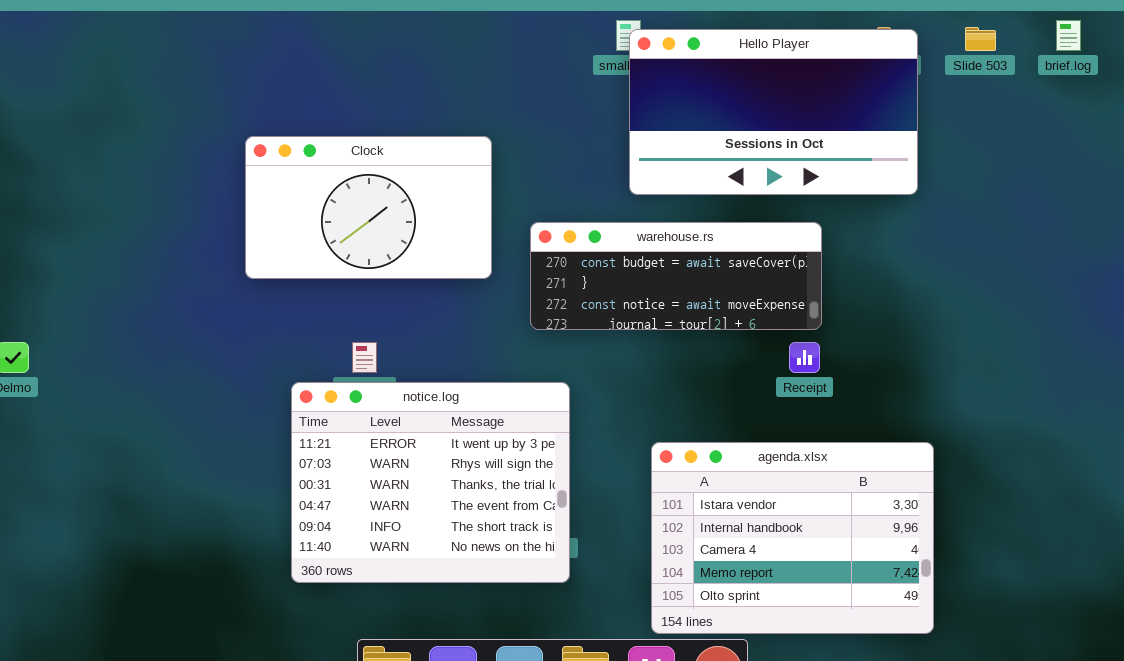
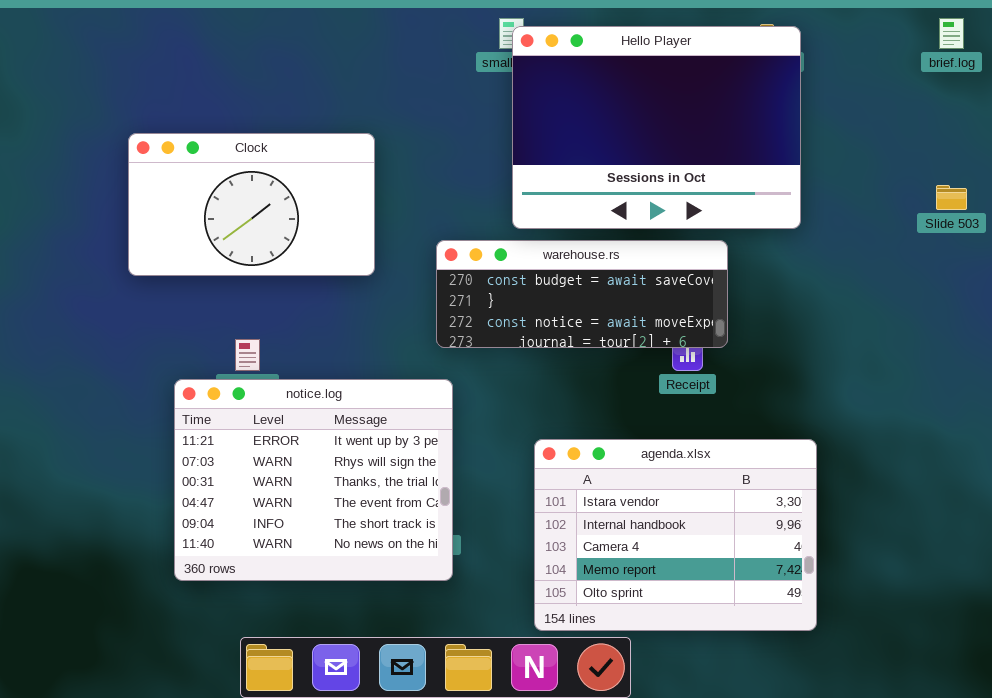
Slide 503: [965,27,996,51] -> [936,185,967,210], moved
Hello Player: [629,29,918,195] -> [512,26,801,229], resized
warehouse.rs: [530,222,822,330] -> [436,240,728,348], moved

